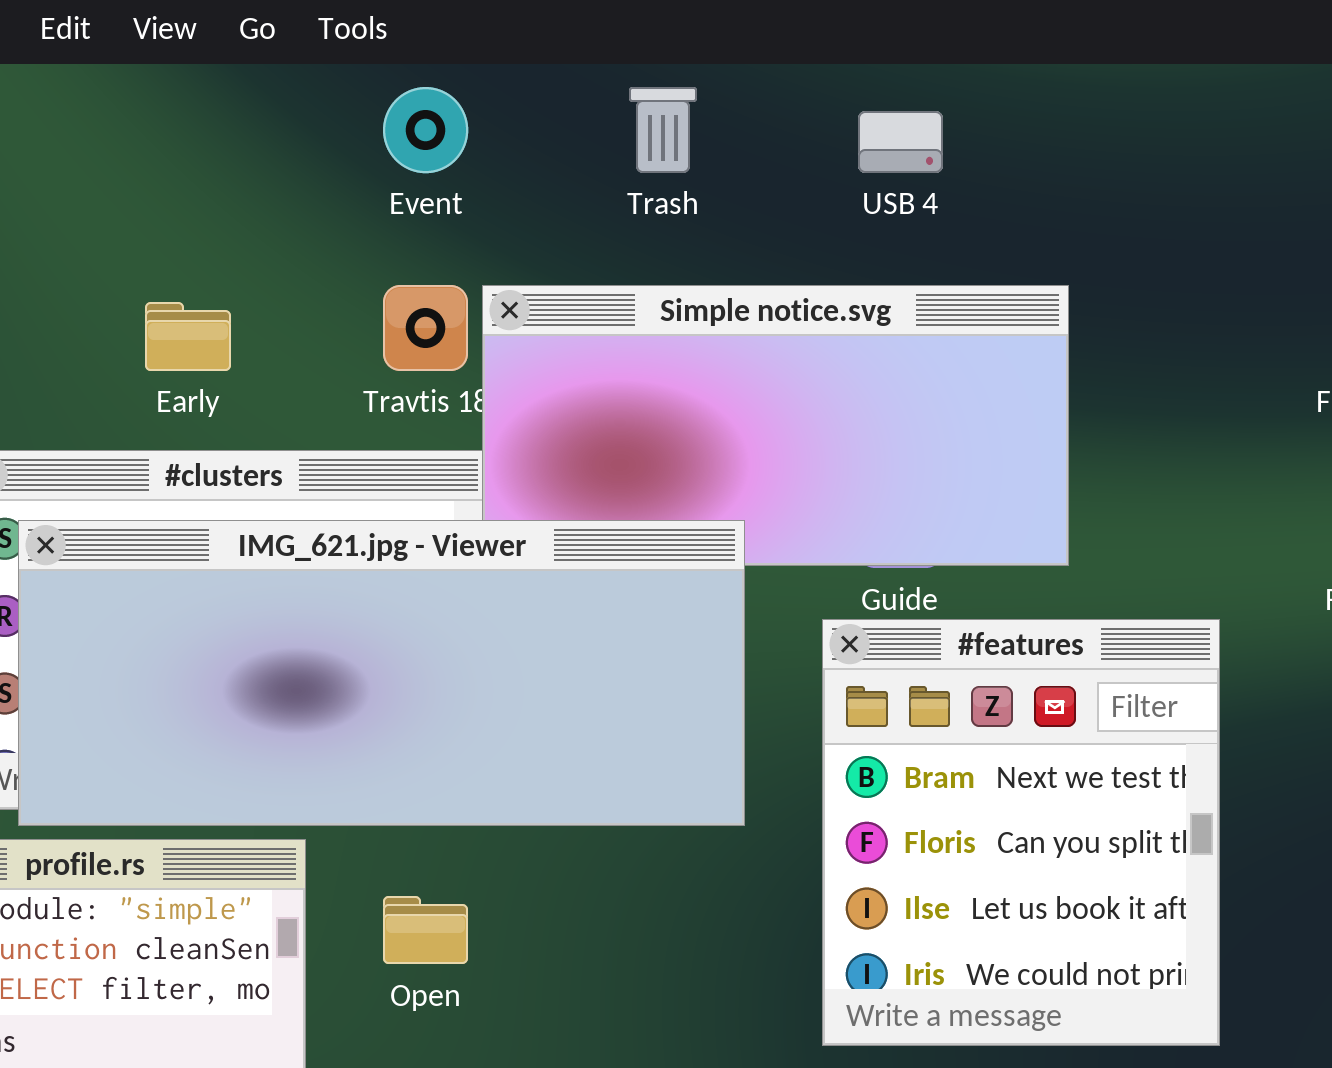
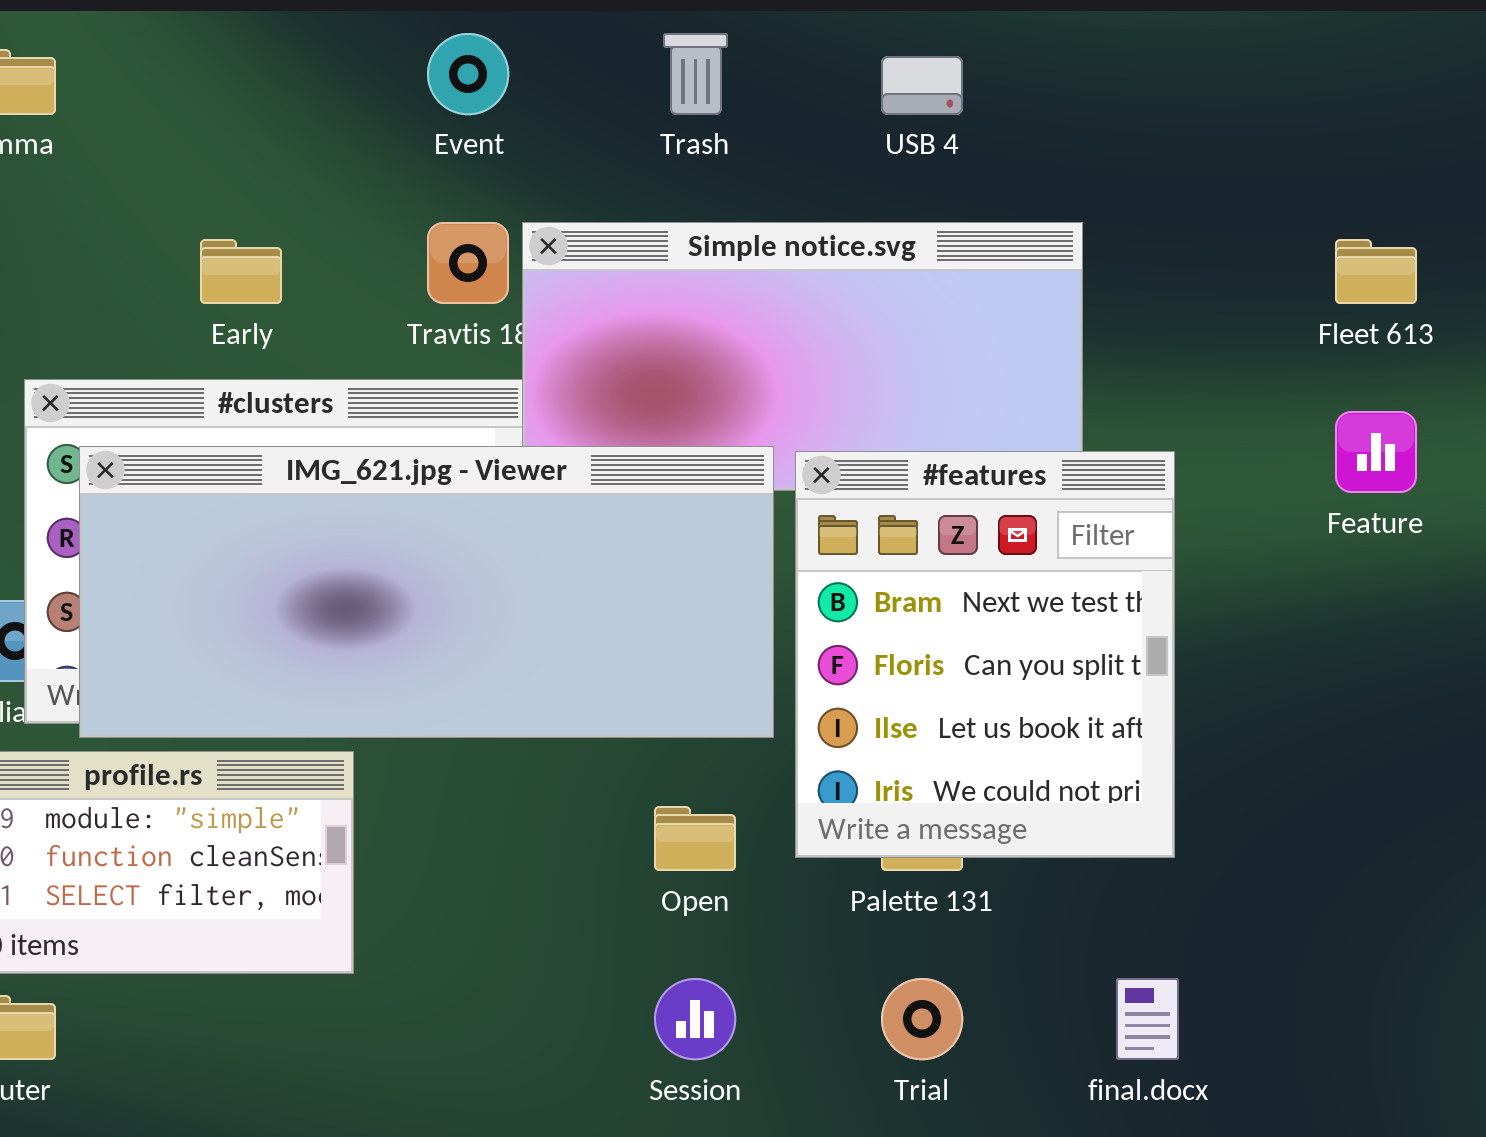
#features: [822,619,1220,1046] -> [795,451,1175,858], moved
Open: [383,896,468,964] -> [654,806,736,871], moved

